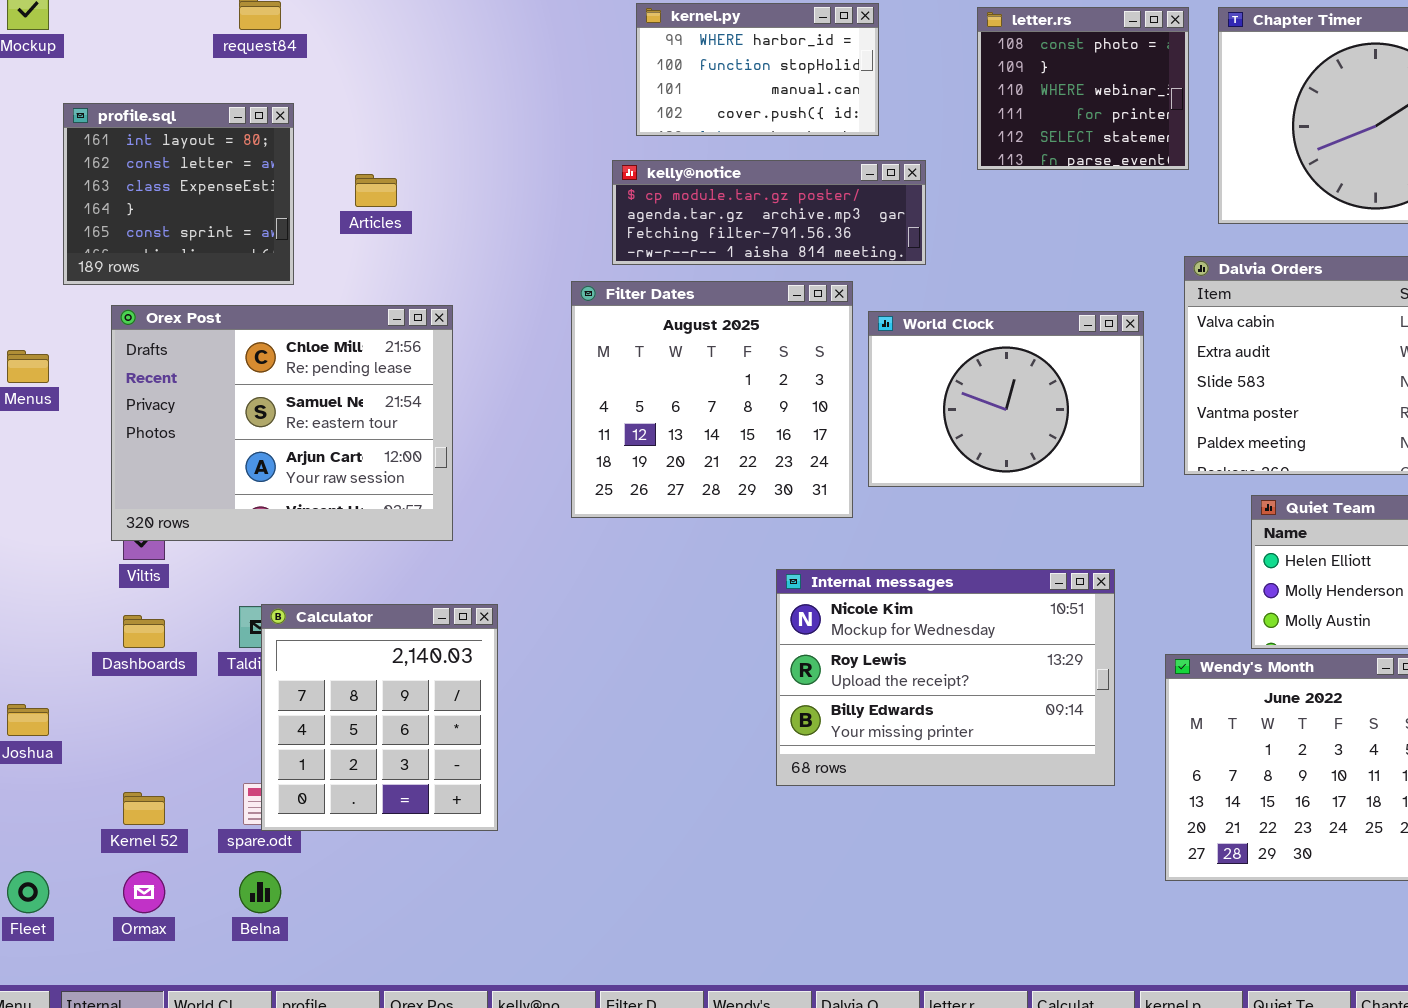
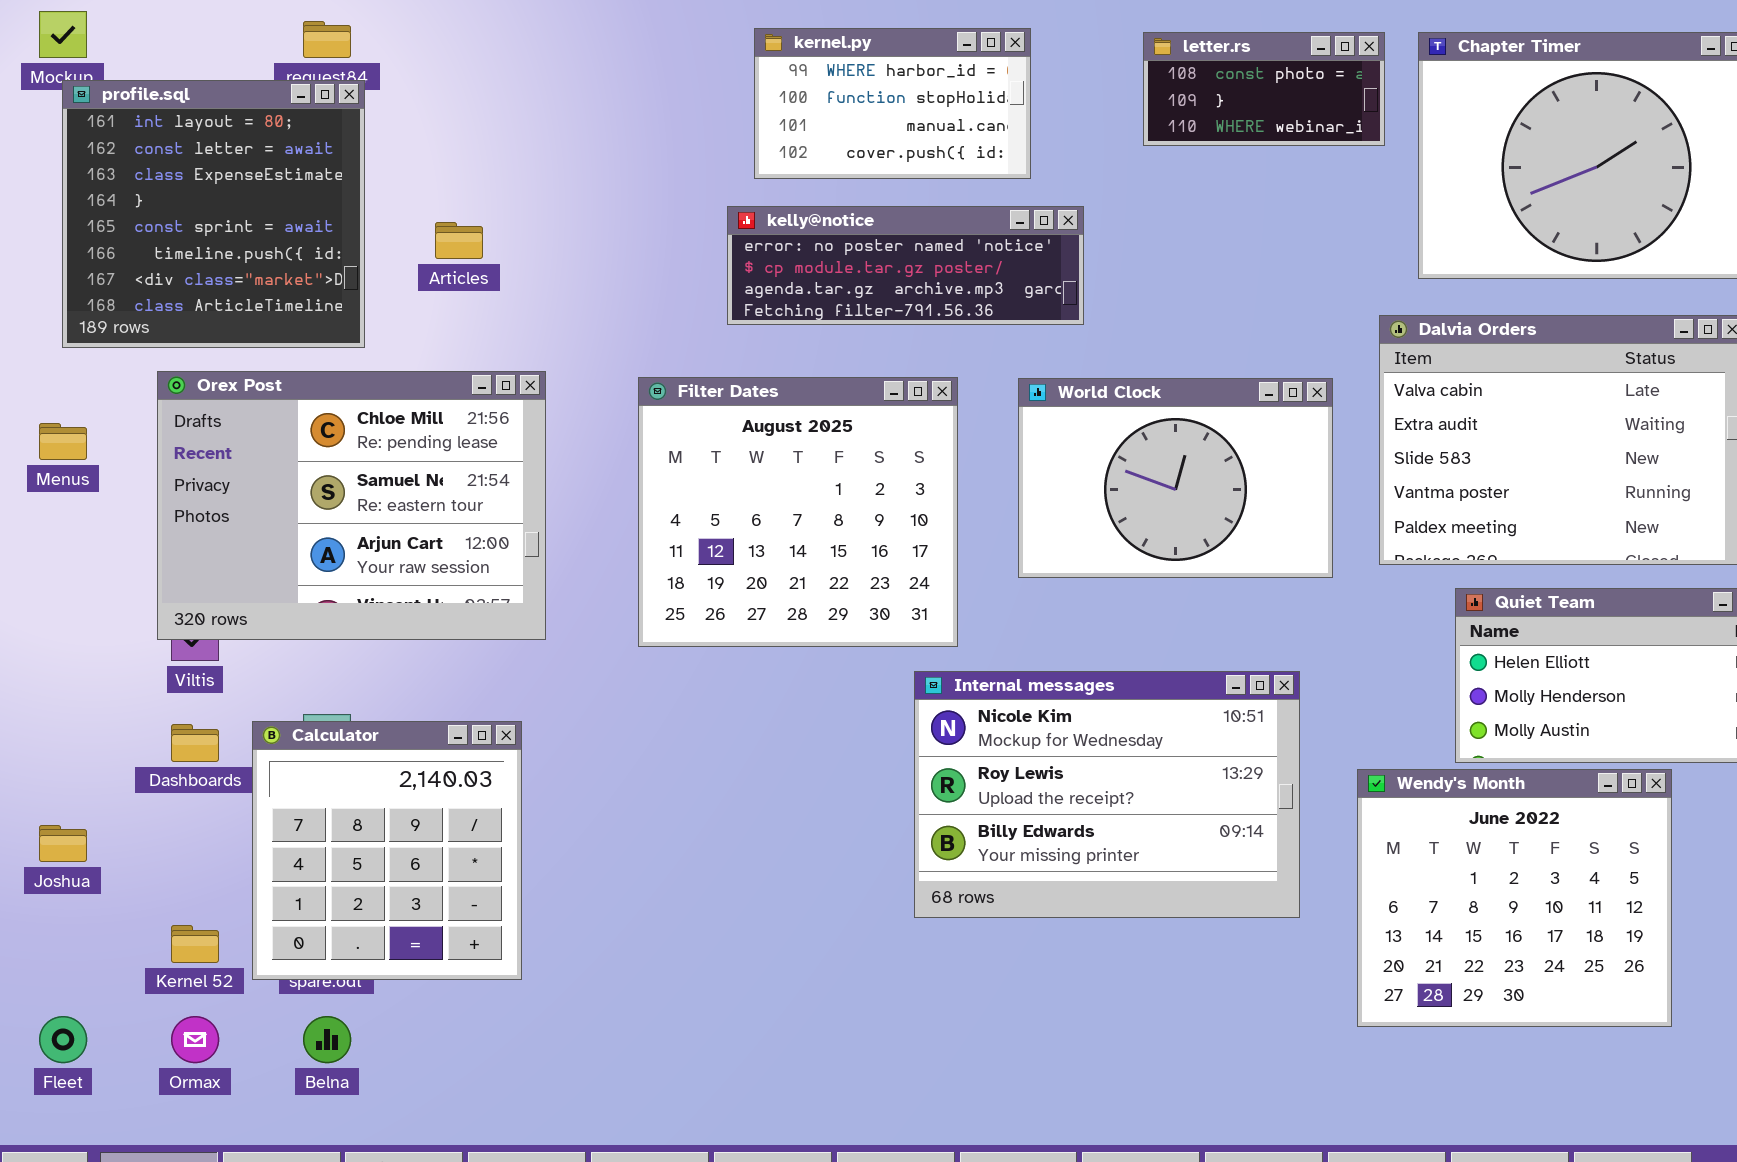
letter.rs: [977,7,1189,170] -> [1143,32,1385,146], resized
profile.sql: [63,103,294,285] -> [62,80,365,348], resized
kelly@notice: [612,160,926,265] -> [727,206,1084,325], scrolled up 1 row
Filter Dates: [571,281,853,518] -> [638,377,958,647], moved
Calculator: [261,604,498,831] -> [252,721,522,980], moved

